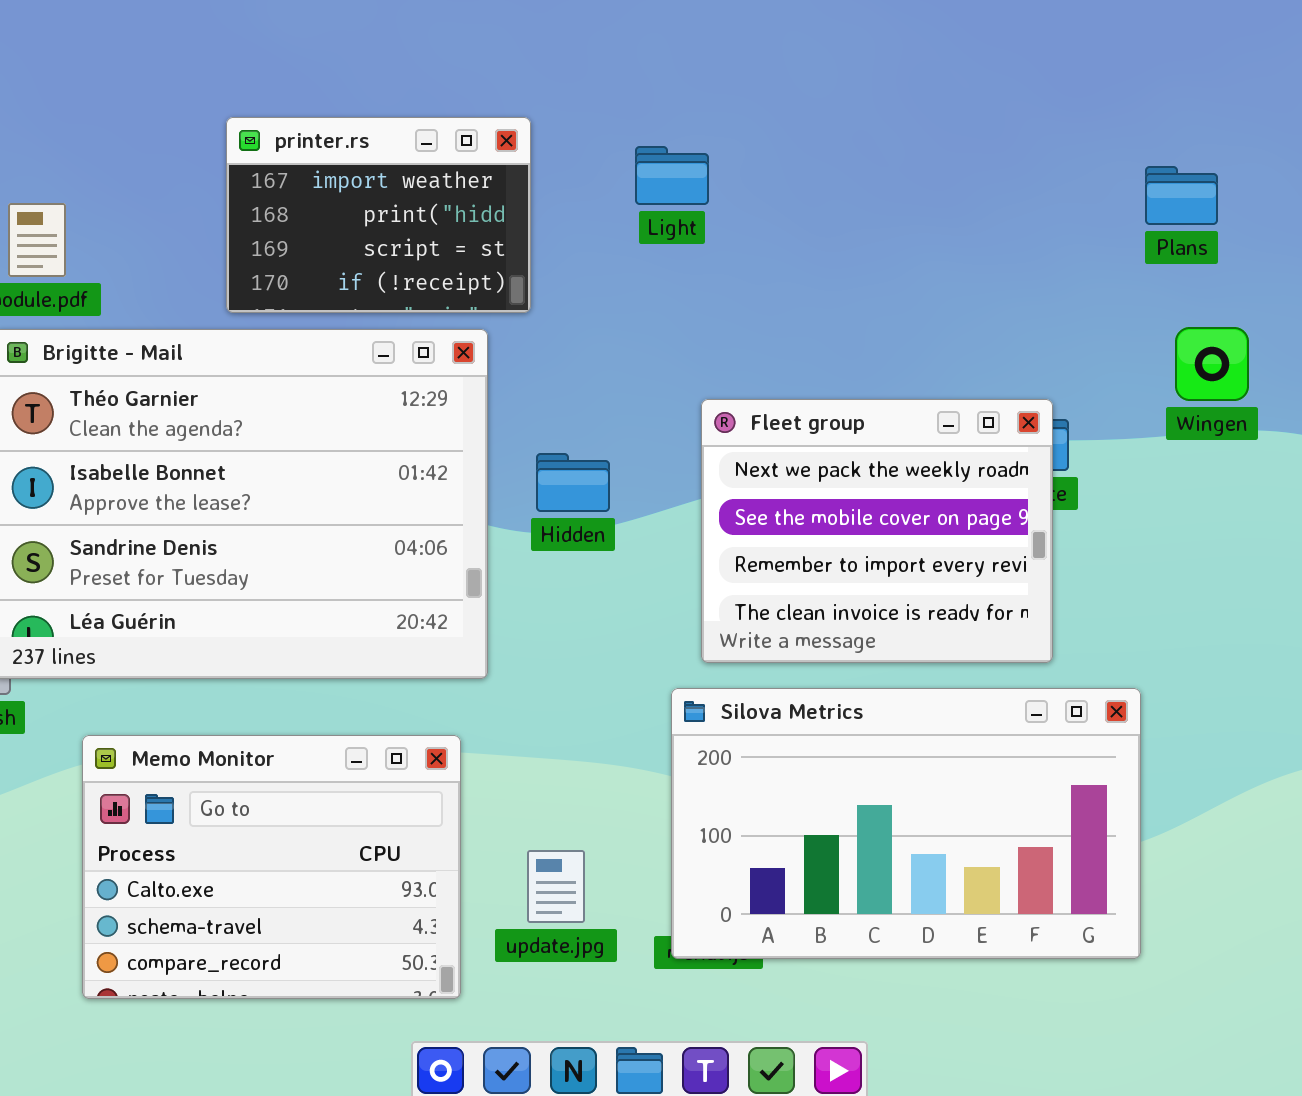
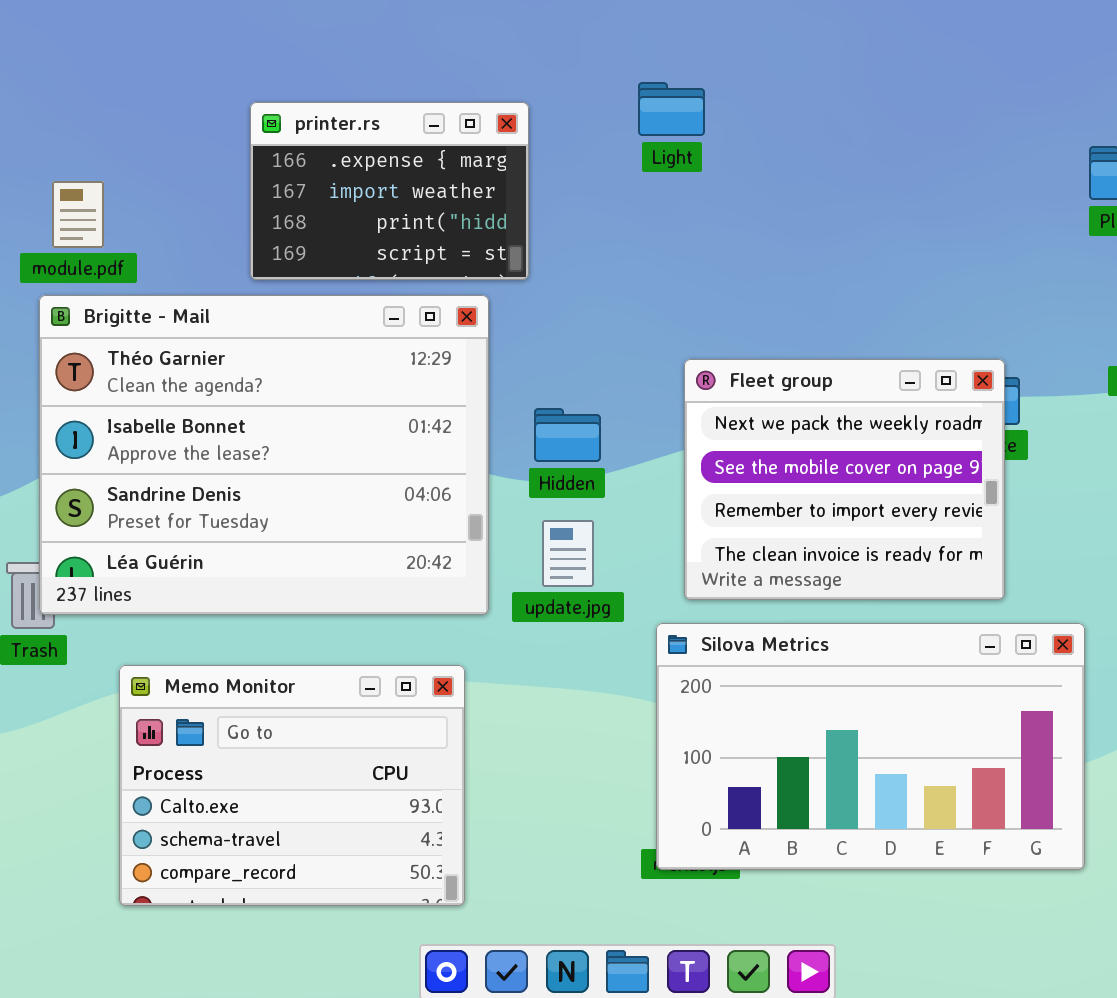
printer.rs: [226,117,531,313] -> [250,102,529,280], scrolled up 1 row
Light: [635,146,709,205] -> [638,82,705,136], moved
update.jpg: [527,850,585,923] -> [542,520,594,587], moved

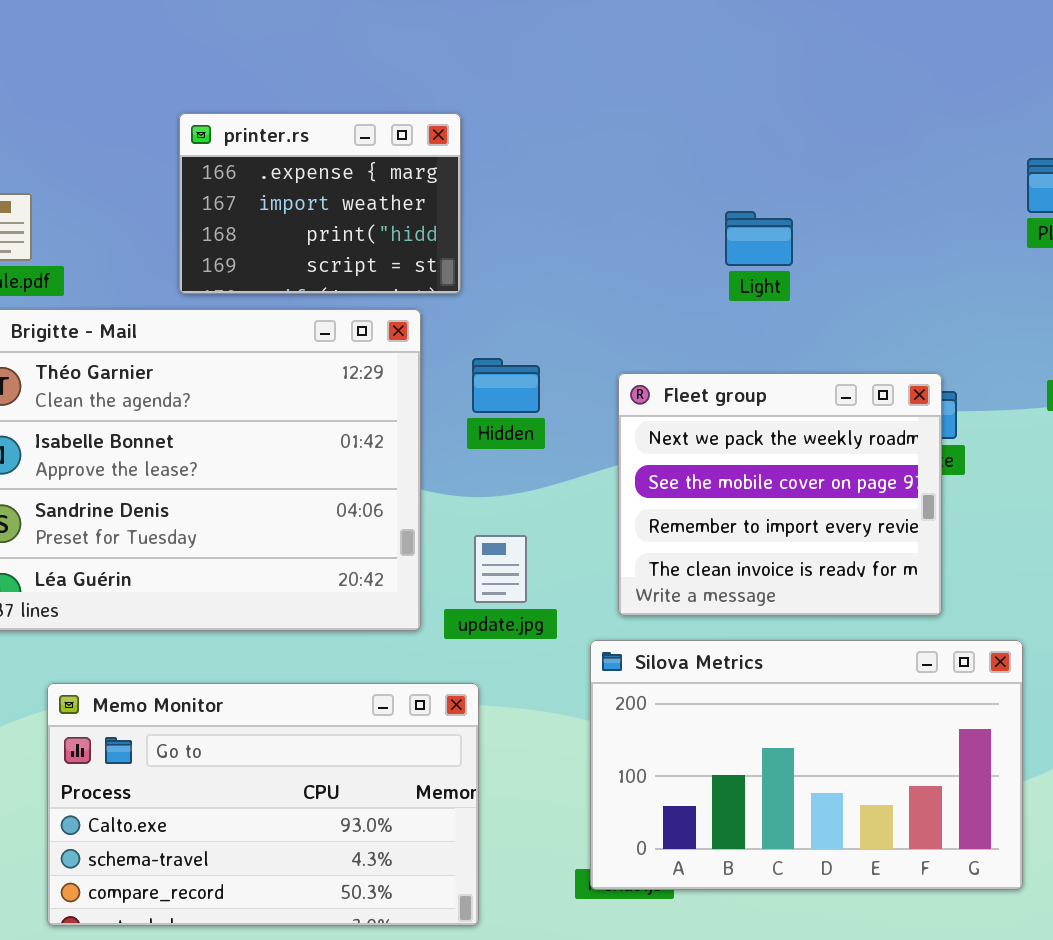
Light: [638,82,705,136] -> [725,211,793,266], moved
Hidden: [534,408,601,462] -> [472,358,540,413], moved
Memo Monitor: [119,665,465,906] -> [47,683,479,926], resized

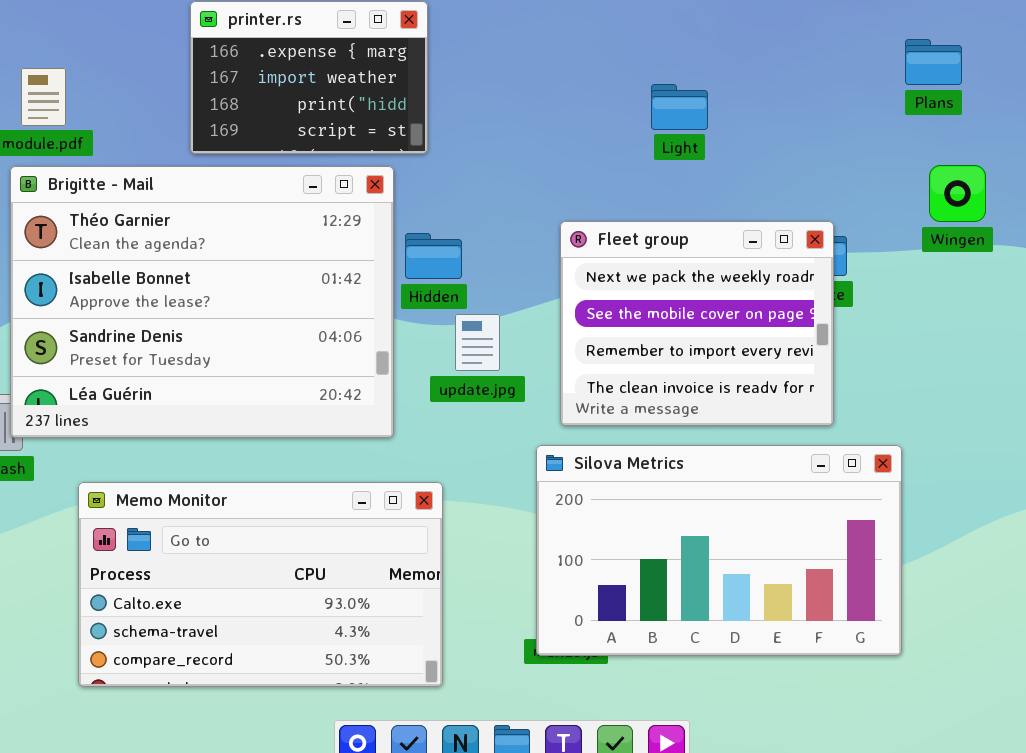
Hidden: [472,358,540,413] -> [405,233,462,279], moved
update.jpg: [474,535,527,603] -> [455,314,500,371], moved

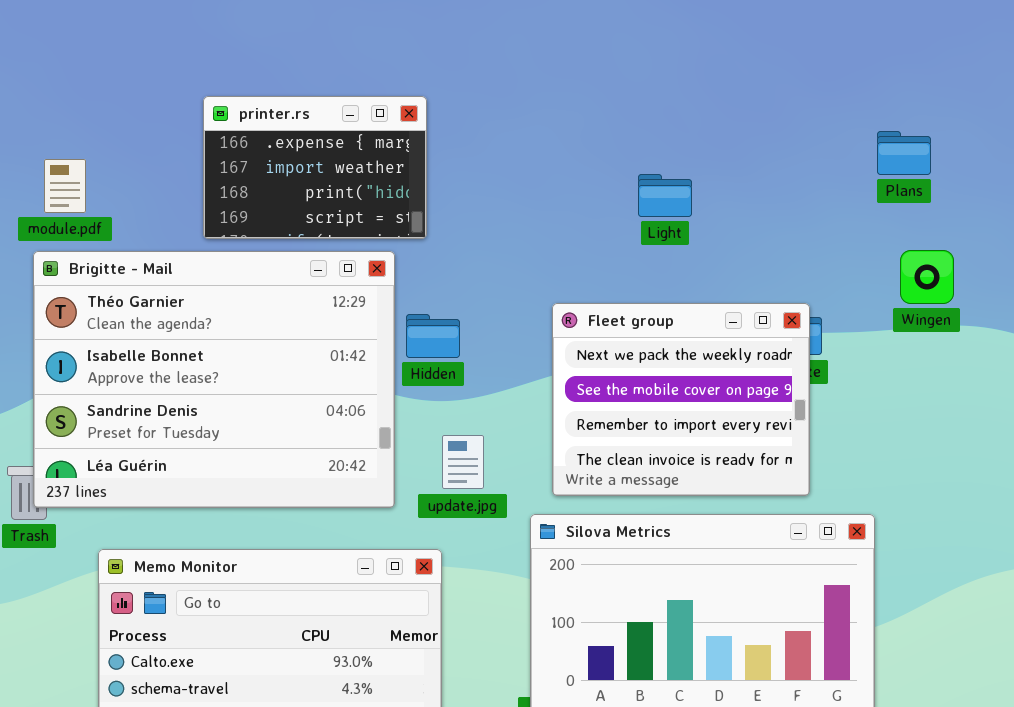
update.jpg: [455,314,500,371] -> [442,435,484,489], moved

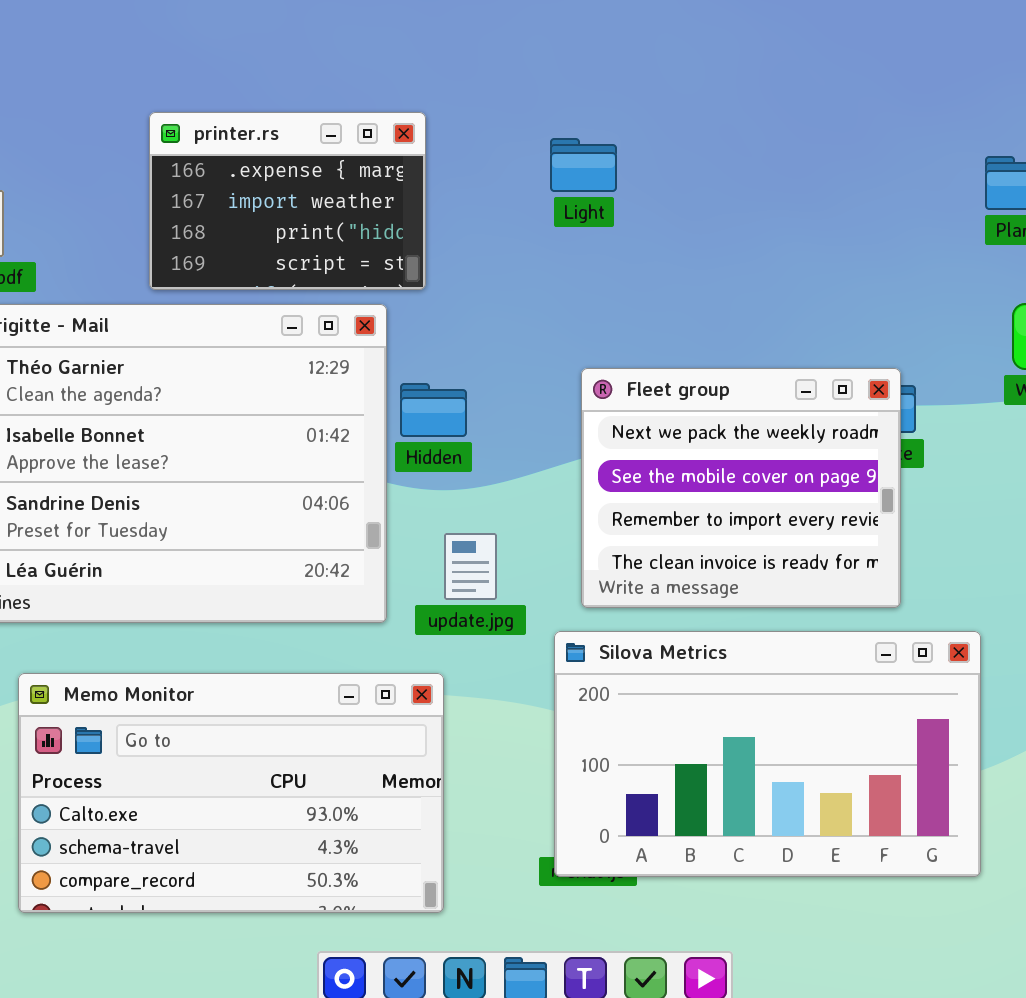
Light: [638,174,692,217] -> [550,138,617,192], moved

